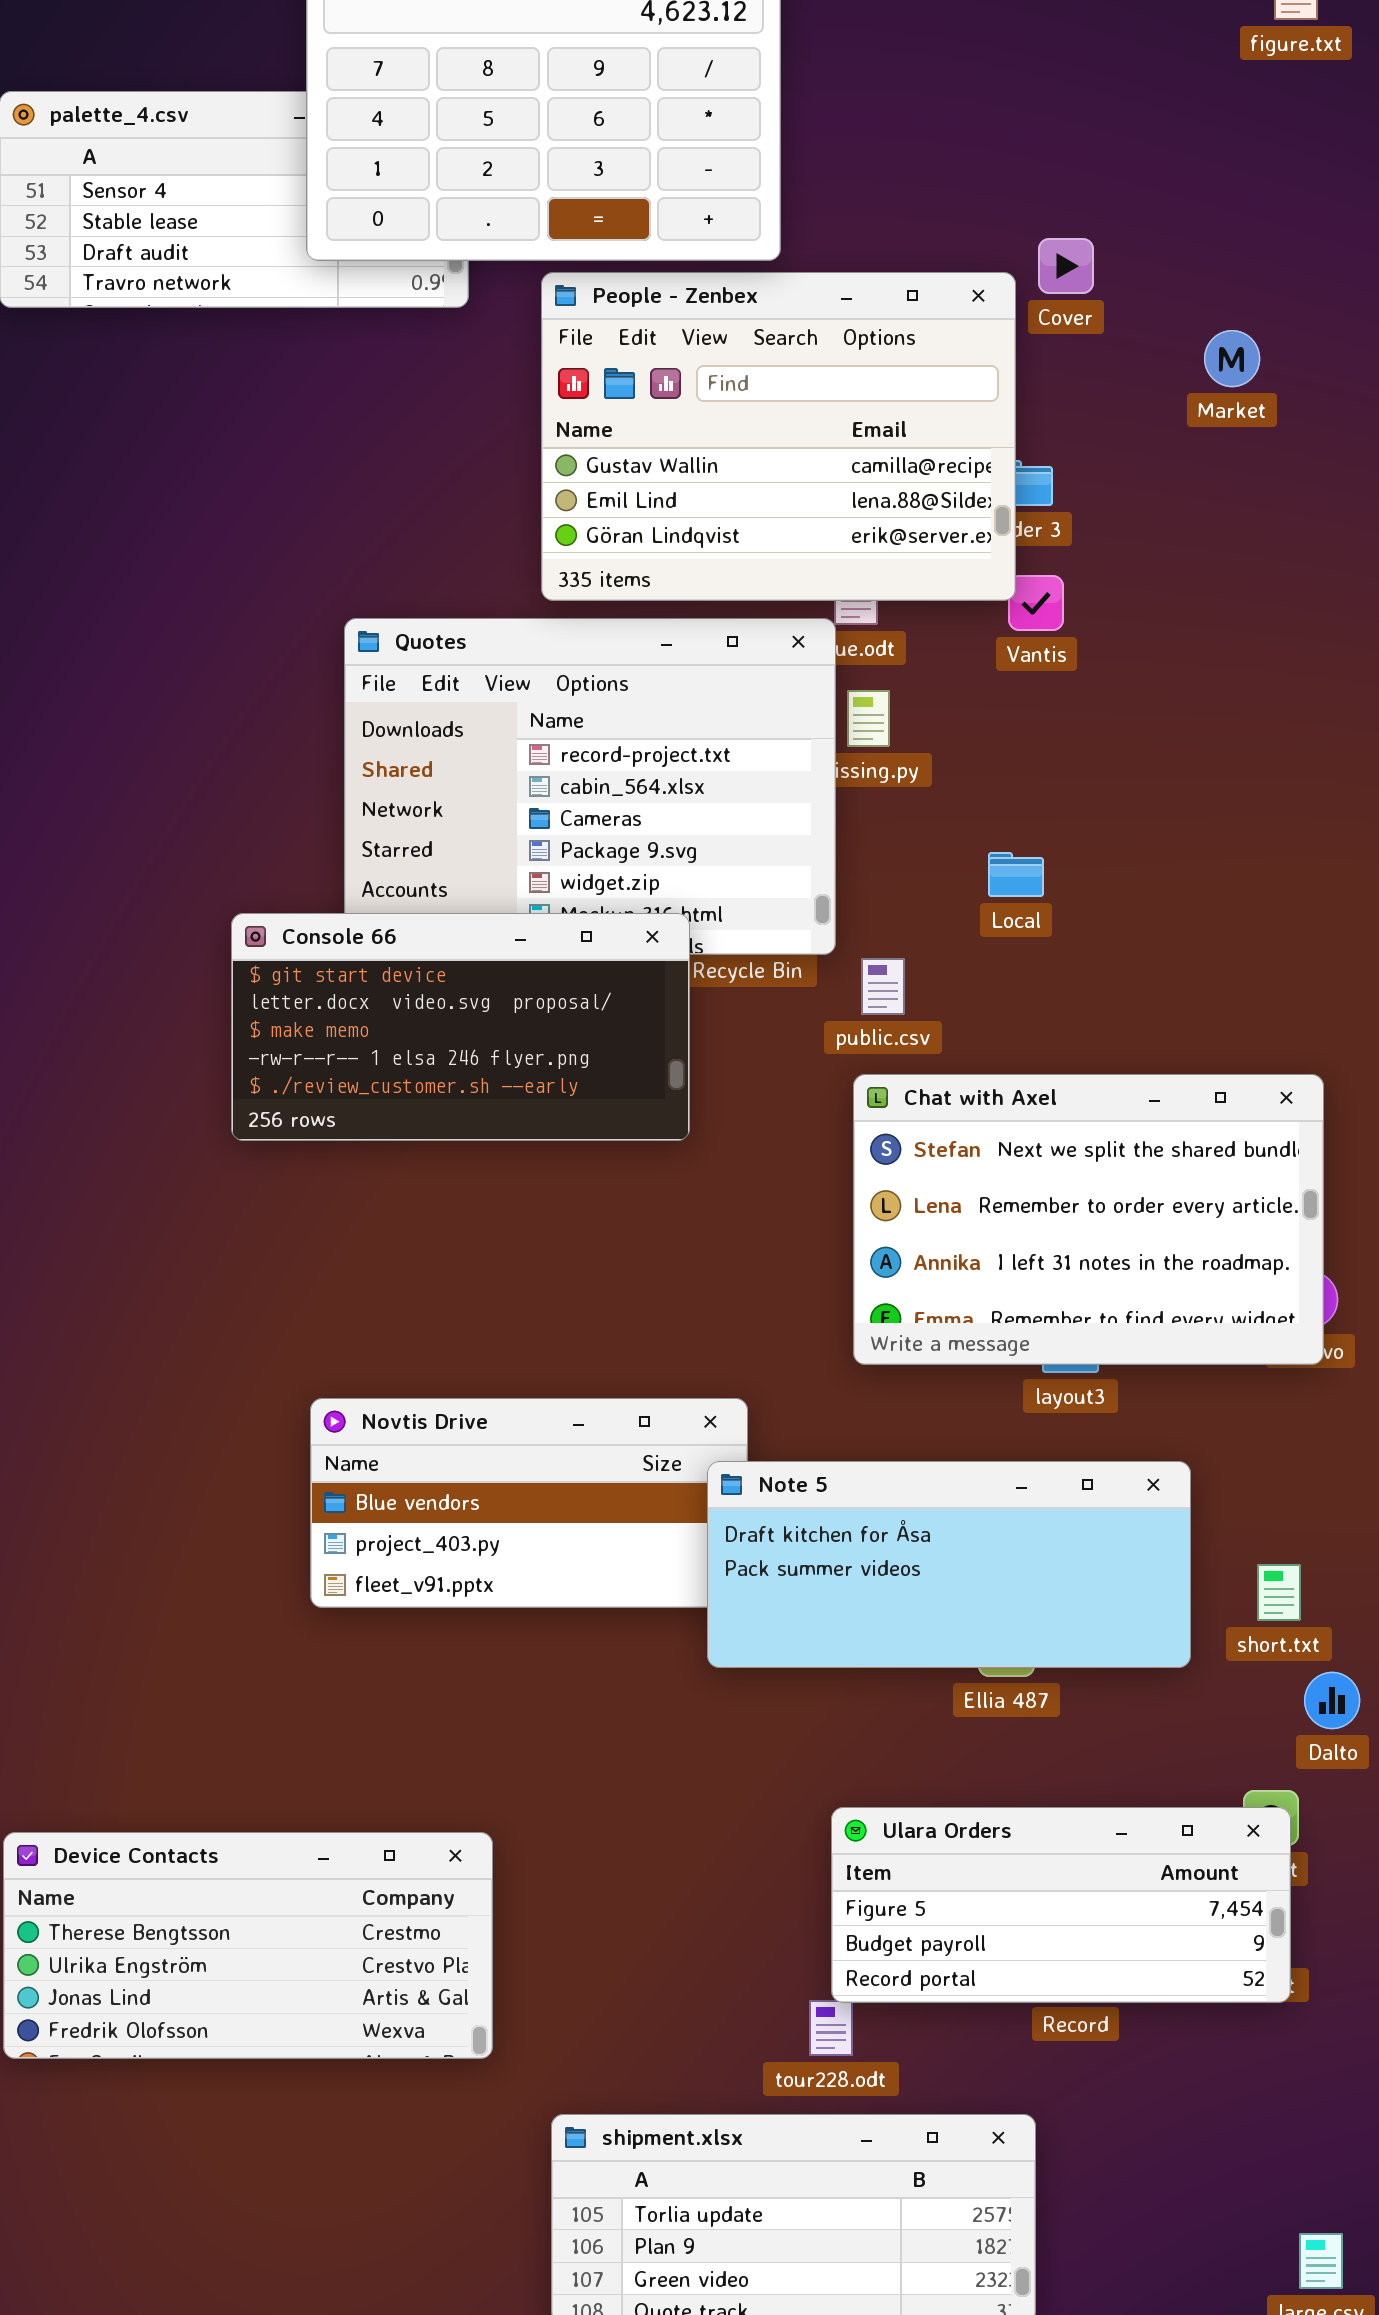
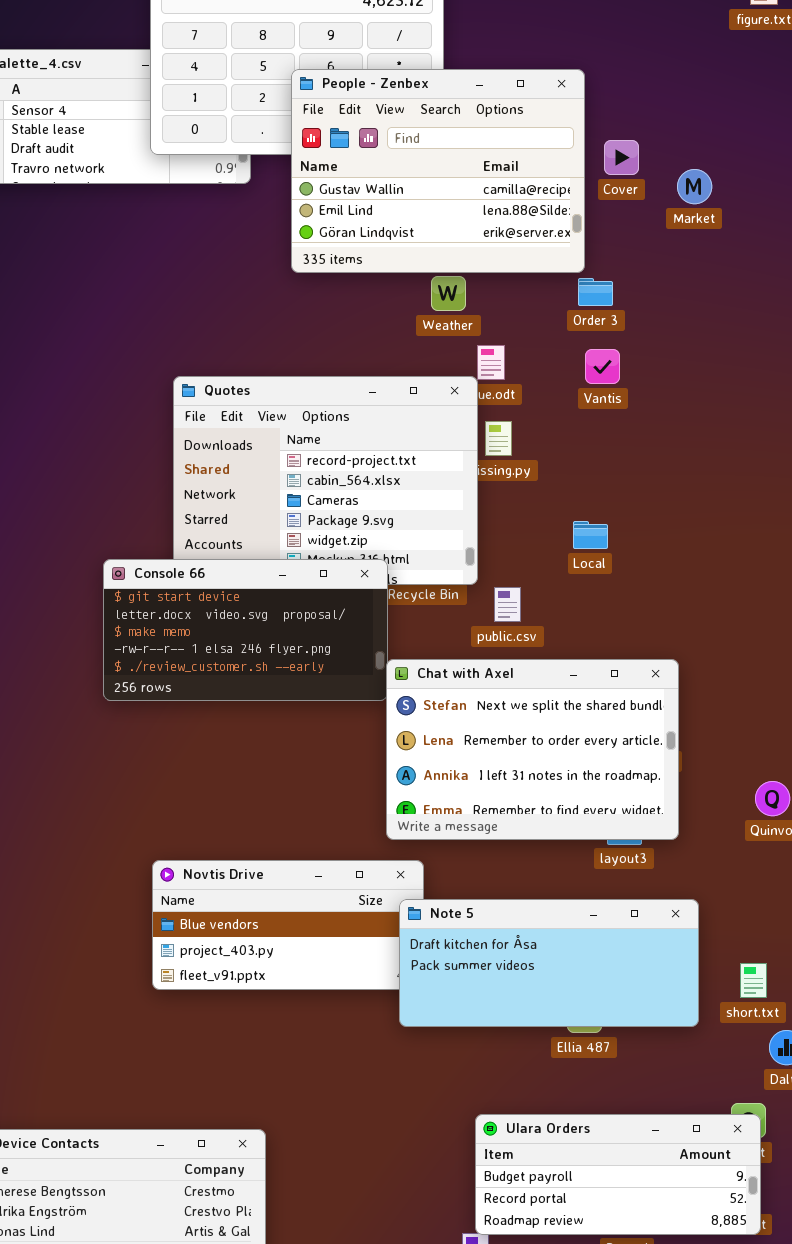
People - Zenbex: [541,272,1016,601] -> [291,69,585,273], moved
Market: [1204,330,1260,387] -> [677,169,712,204], moved
Chat with Axel: [853,1074,1324,1365] -> [386,659,679,840], moved
Ulara Orders: [831,1807,1291,2003] -> [475,1114,761,1235], scrolled down 1 row

